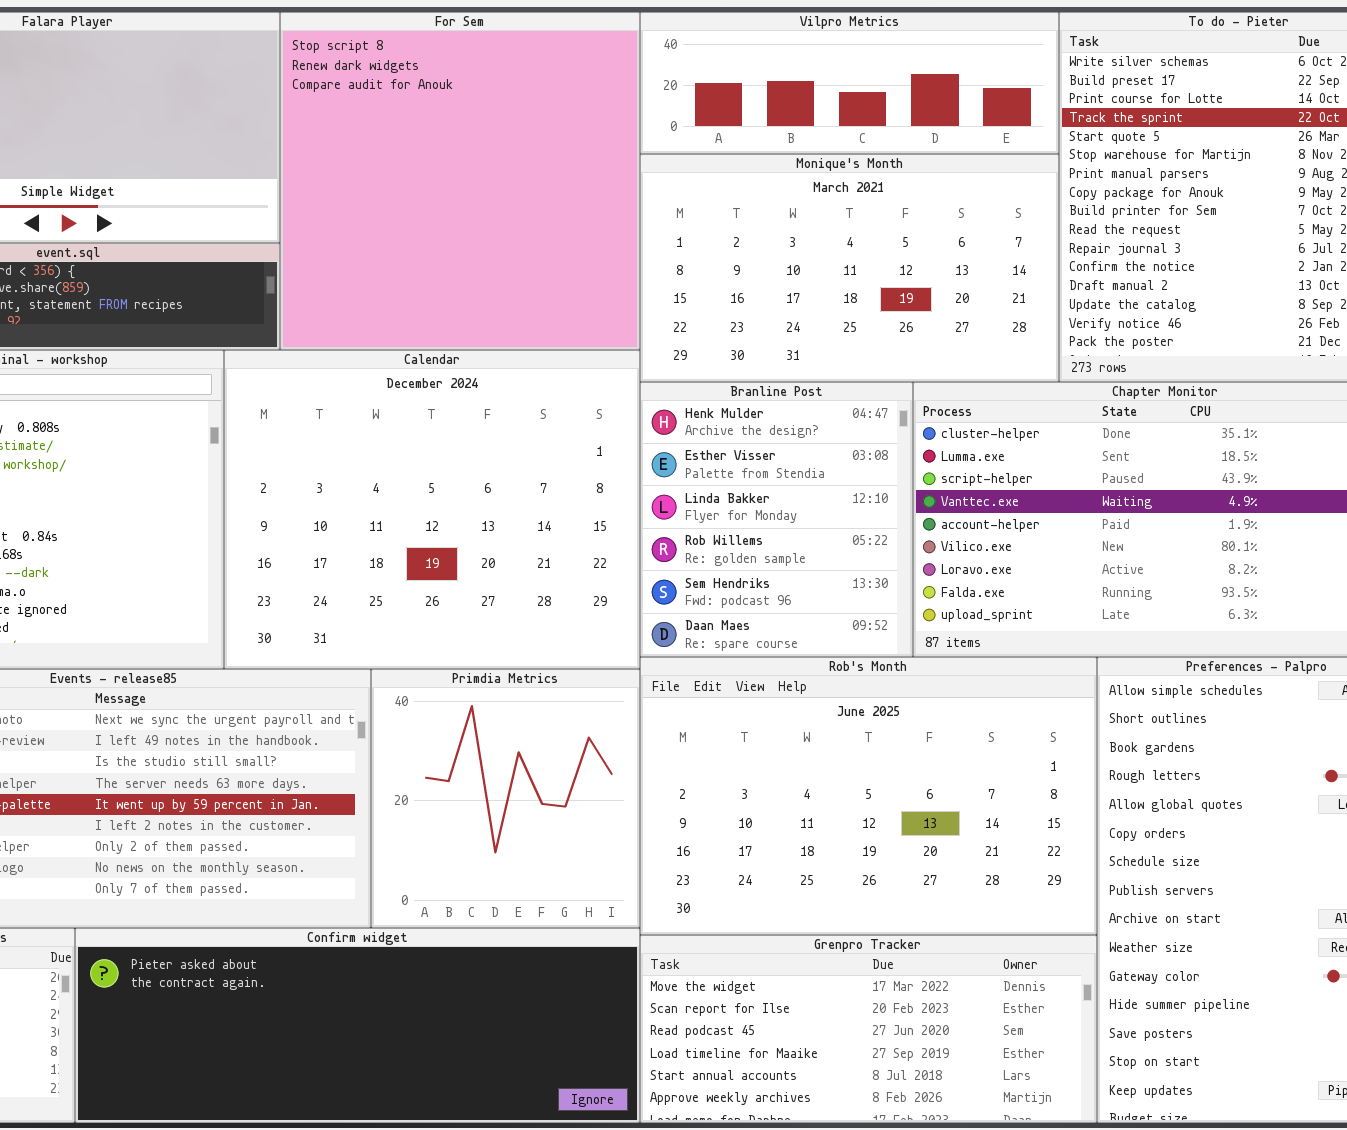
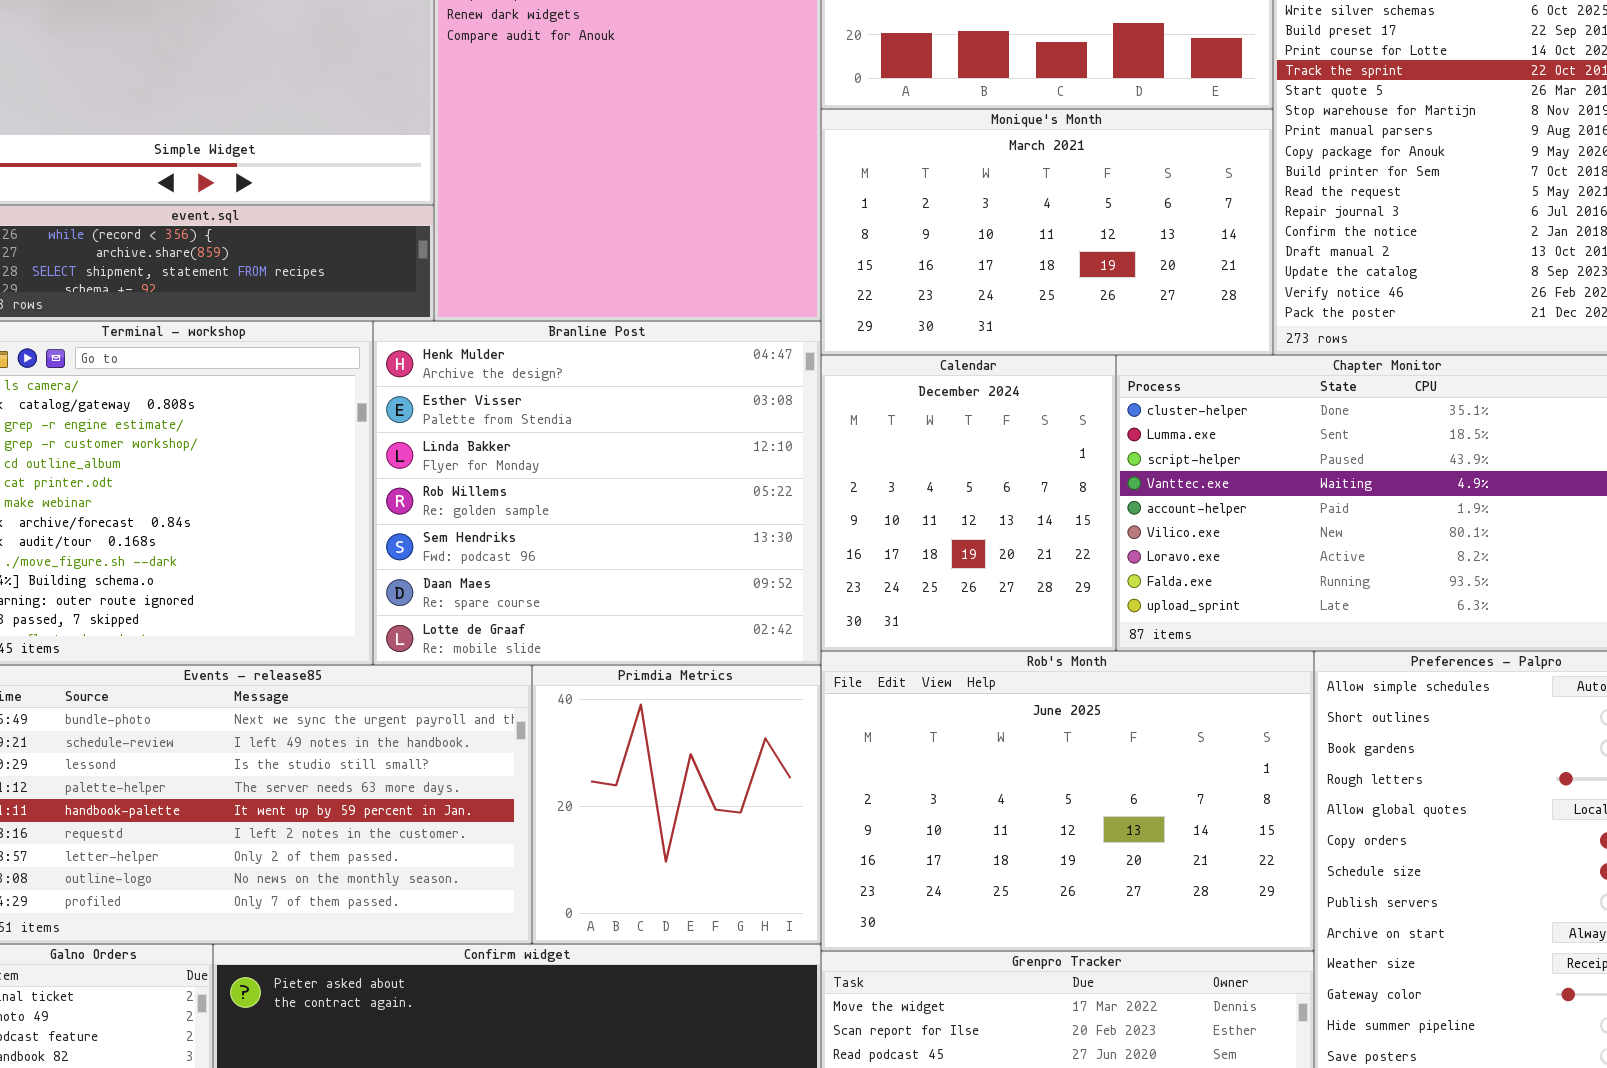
Calendar: [224,350,640,669] -> [821,355,1116,651], moved, resized
Branline Post: [640,382,913,657] -> [373,321,821,665], moved, resized

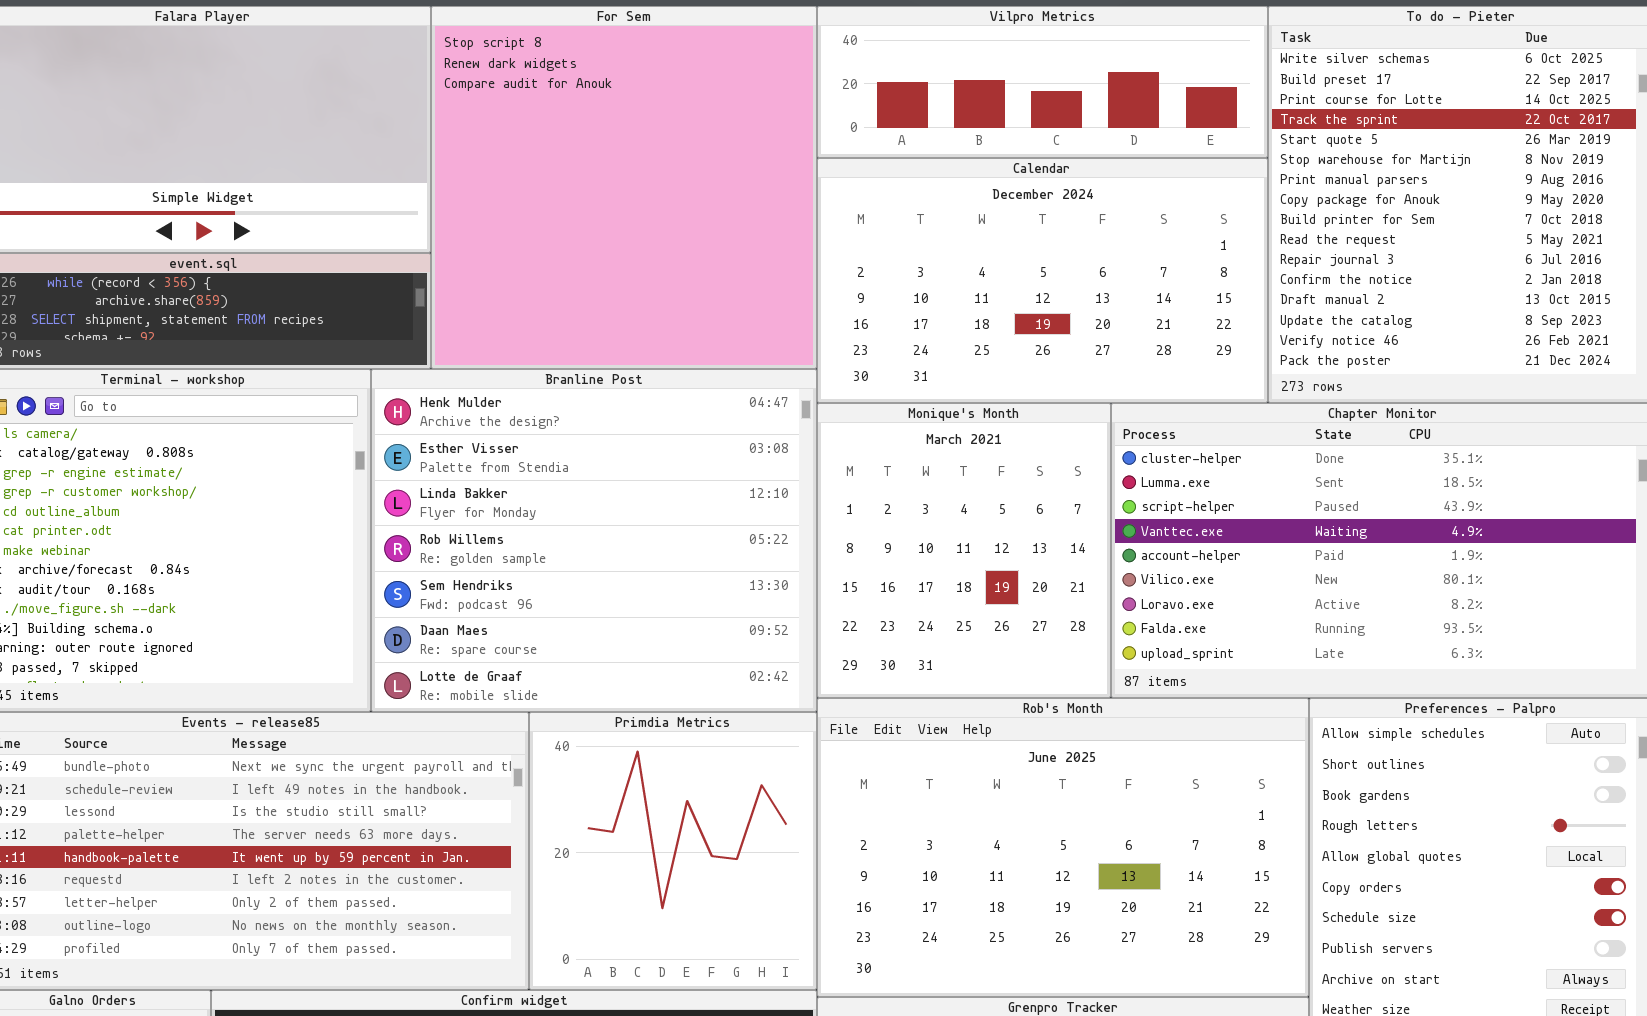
Monique's Month: [821,109,1273,355] -> [817,403,1111,698], moved, resized
Calendar: [821,355,1116,651] -> [817,158,1268,403], moved, resized

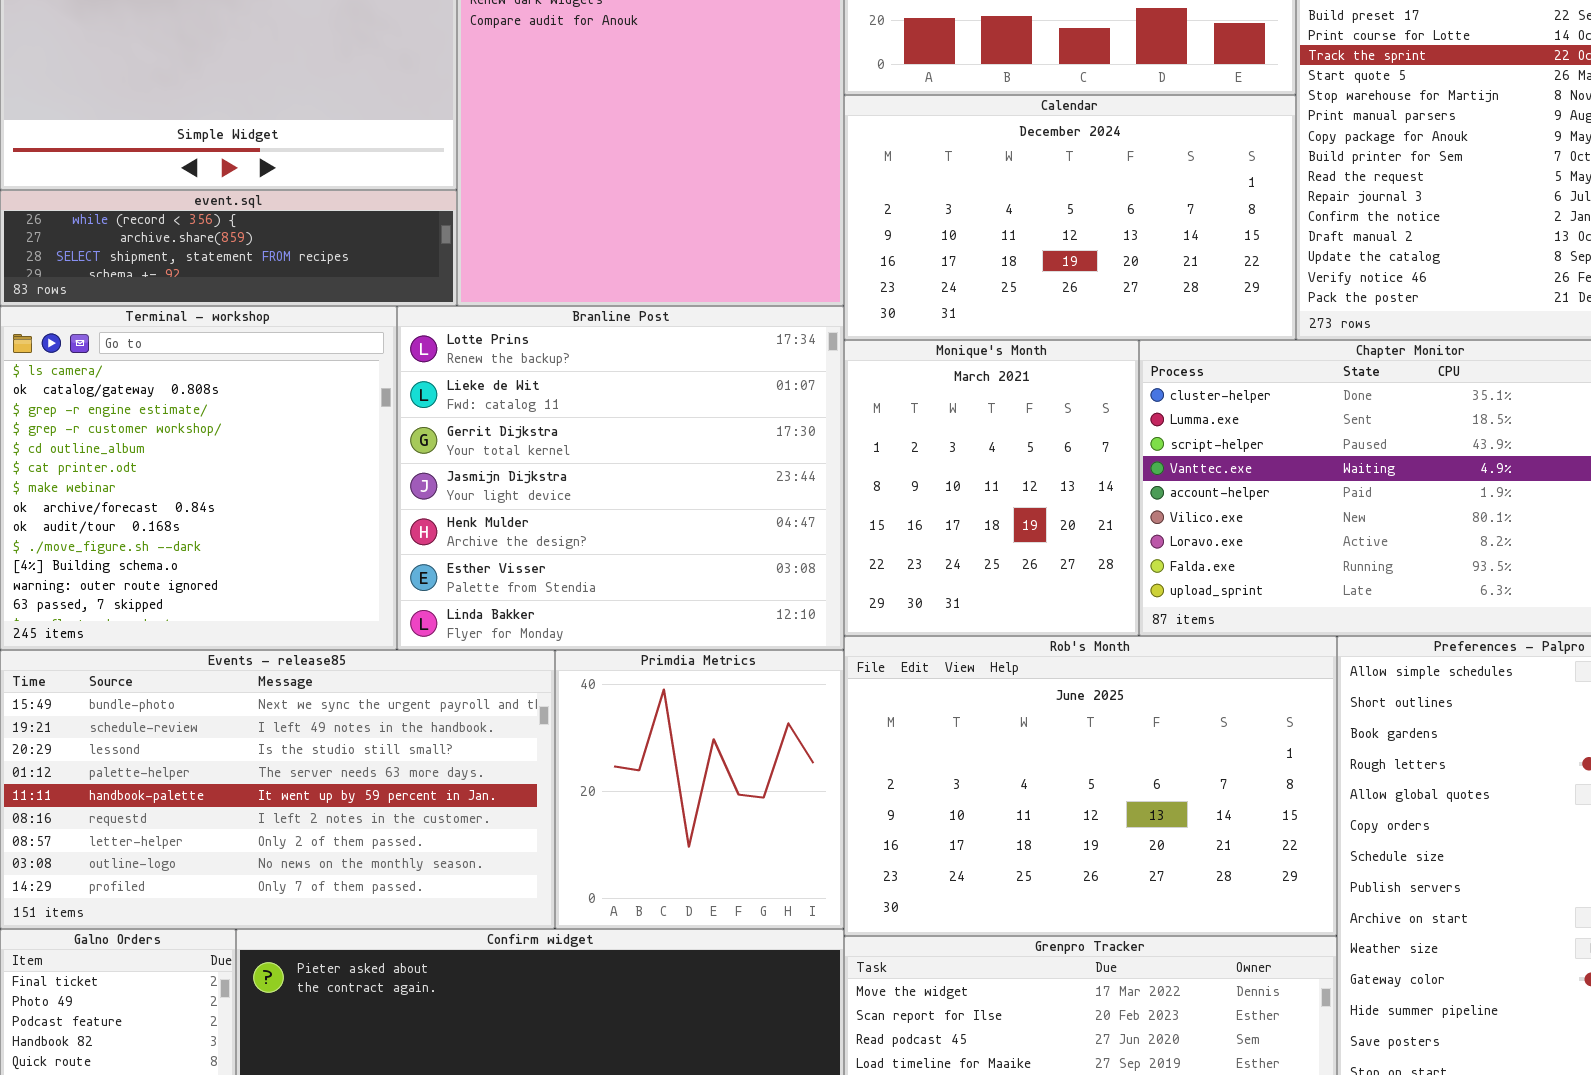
Branline Post: [371,369,817,712] -> [397,306,844,650], scrolled up 4 rows

